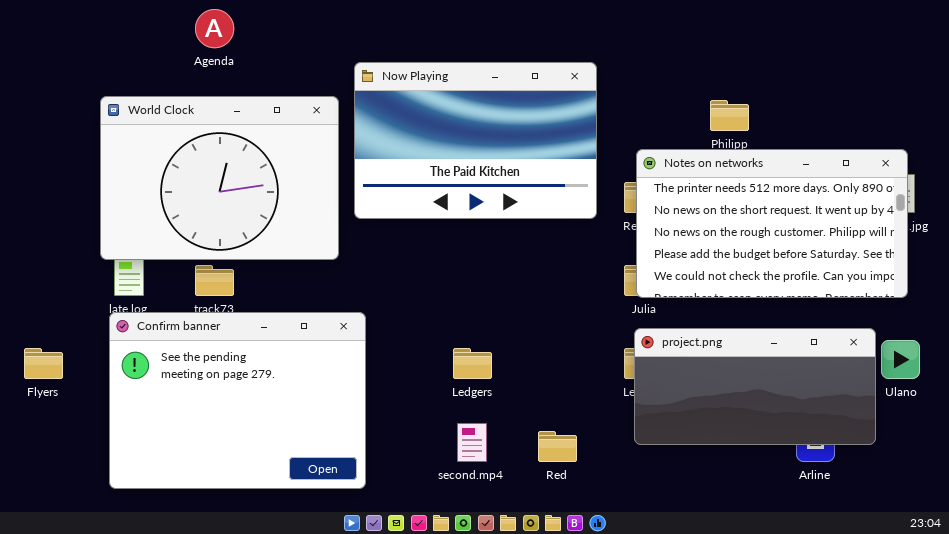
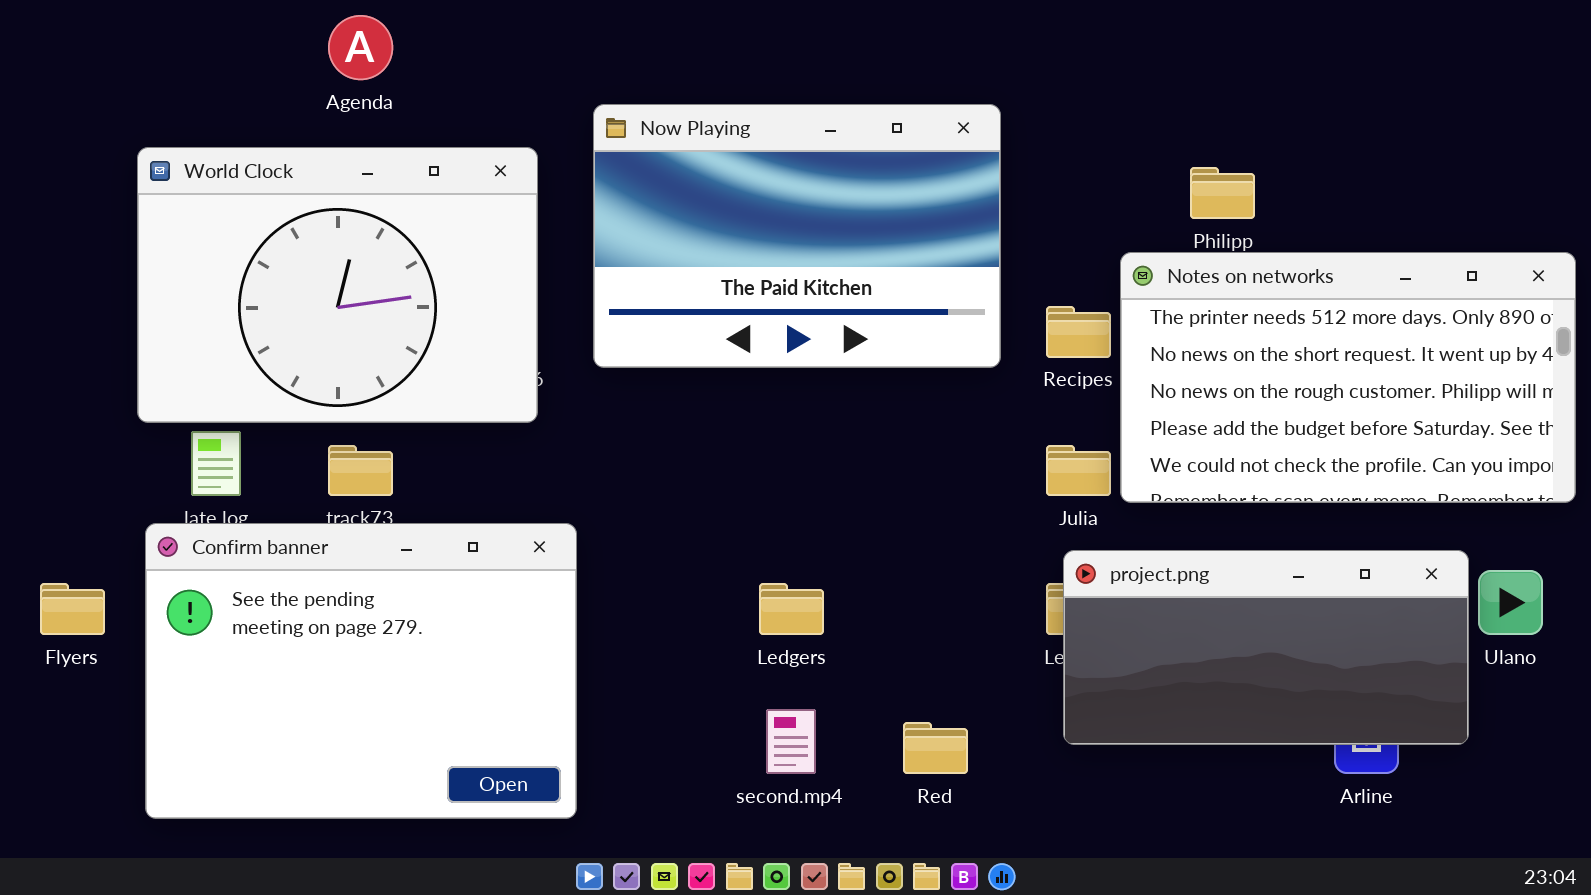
World Clock: [100,96,339,260] -> [137,147,538,423], moved
Notes on networks: [636,149,908,298] -> [1120,252,1576,503], moved
Confirm banner: [109,312,366,489] -> [145,523,577,819], moved

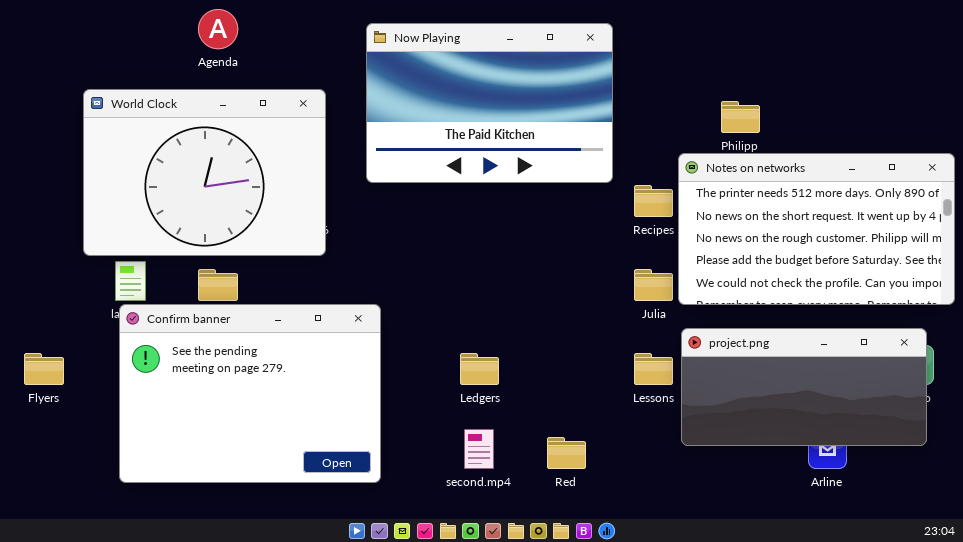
Now Playing: [593,104,1001,368] -> [366,23,613,183], moved
Confirm banner: [145,523,577,819] -> [119,304,381,483], moved
project.png: [1063,550,1469,745] -> [681,328,927,446], moved

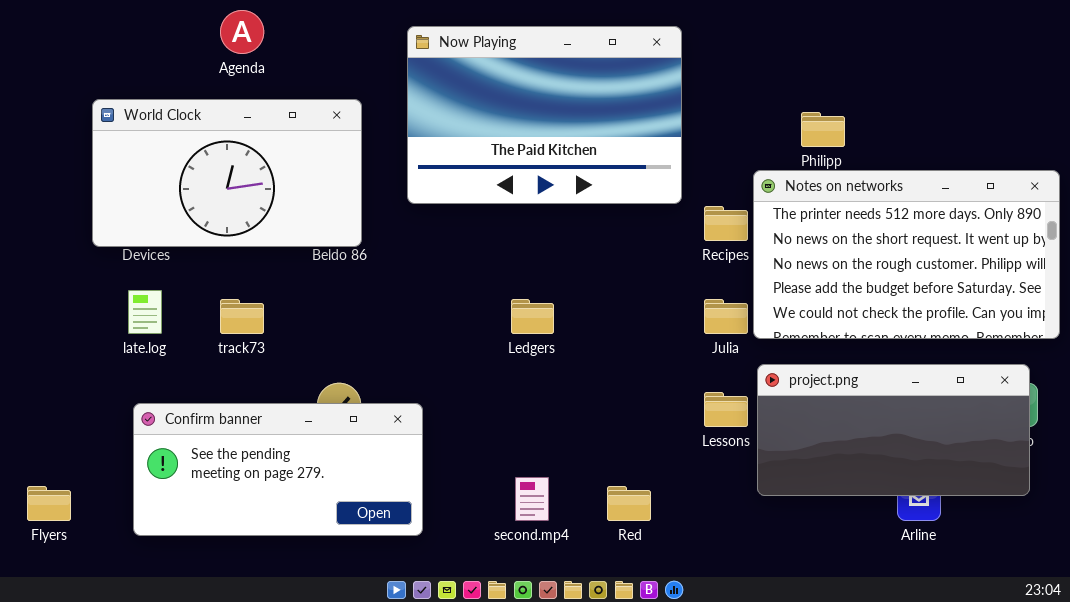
World Clock: [83,89,326,256] -> [92,99,362,247], resized
Confirm banner: [119,304,381,483] -> [133,403,423,536], resized
Flyers: [24,353,64,385] -> [27,486,71,521], moved
Ledgers: [460,353,499,385] -> [511,299,554,334], moved

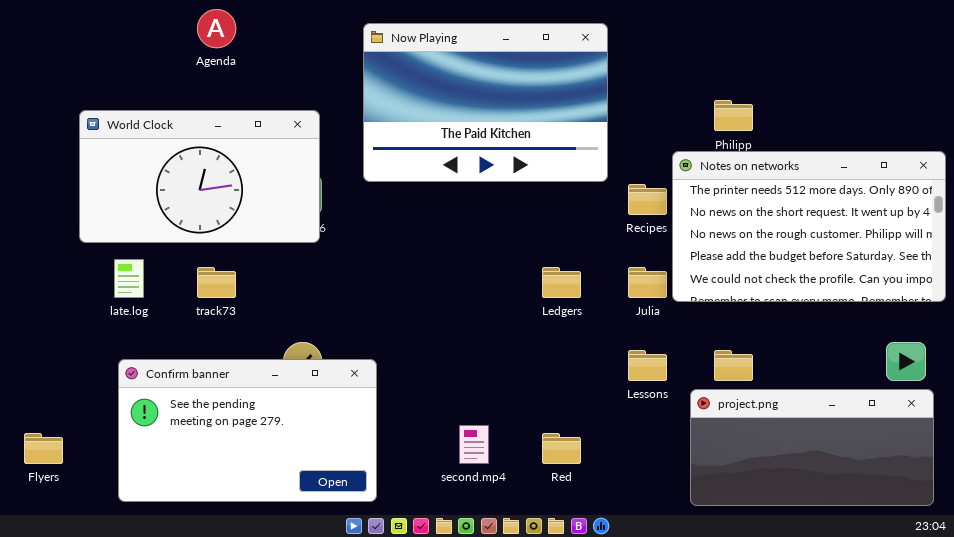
World Clock: [92,99,362,247] -> [79,110,320,243], moved
Ledgers: [511,299,554,334] -> [542,267,581,298], moved
project.png: [757,364,1030,496] -> [690,389,934,506], moved
Confirm banner: [133,403,423,536] -> [118,359,377,502], resized

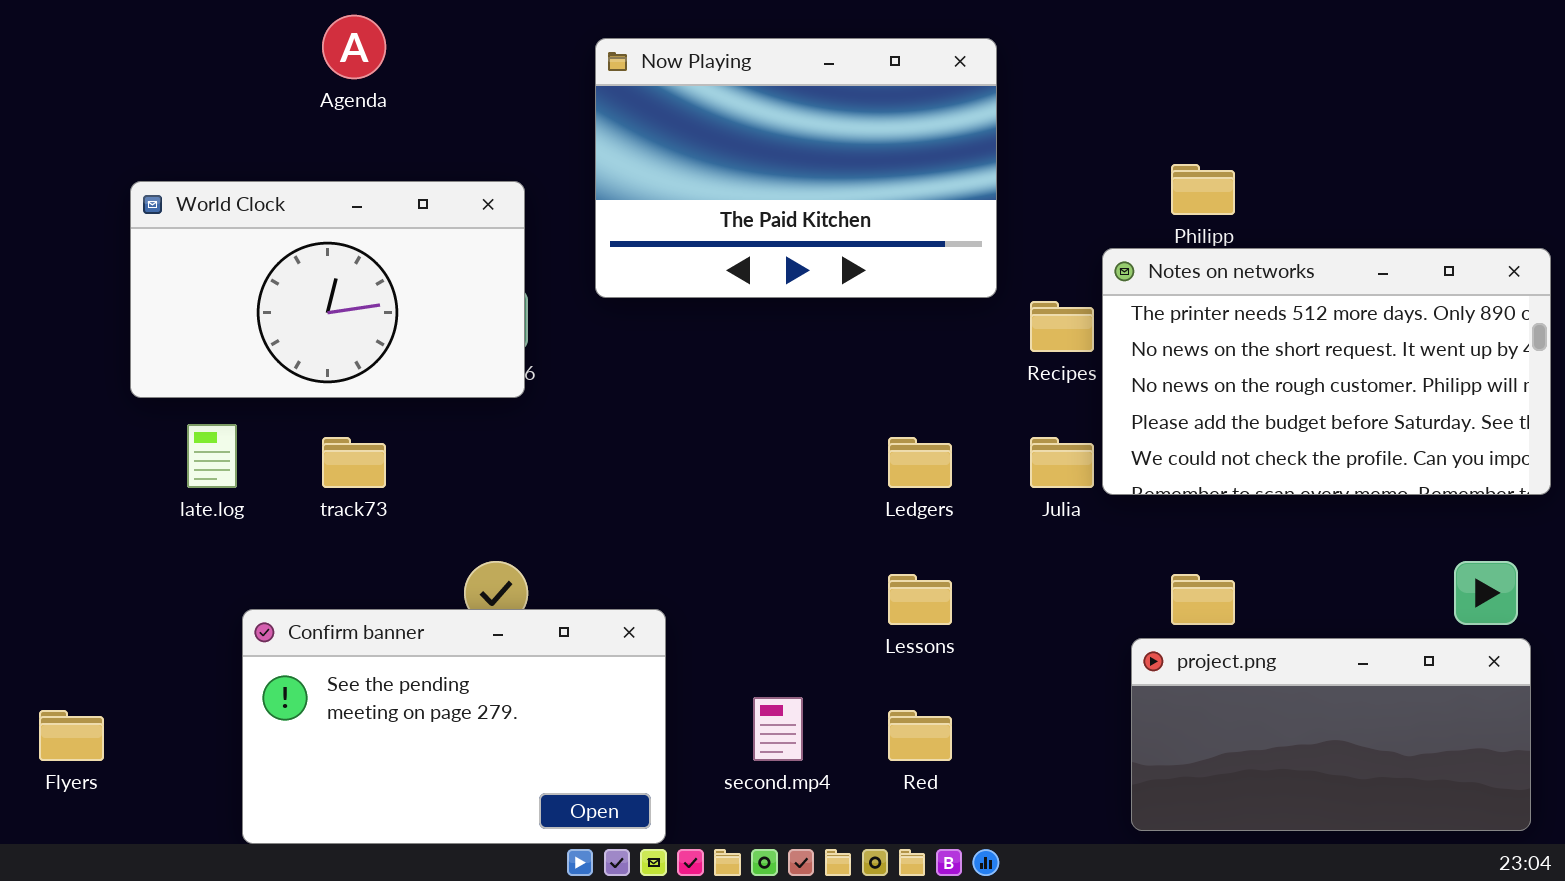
Lessons: [628,350,667,381] -> [888,574,952,625], moved
Confirm banner: [118,359,377,502] -> [242,609,666,844], moved

